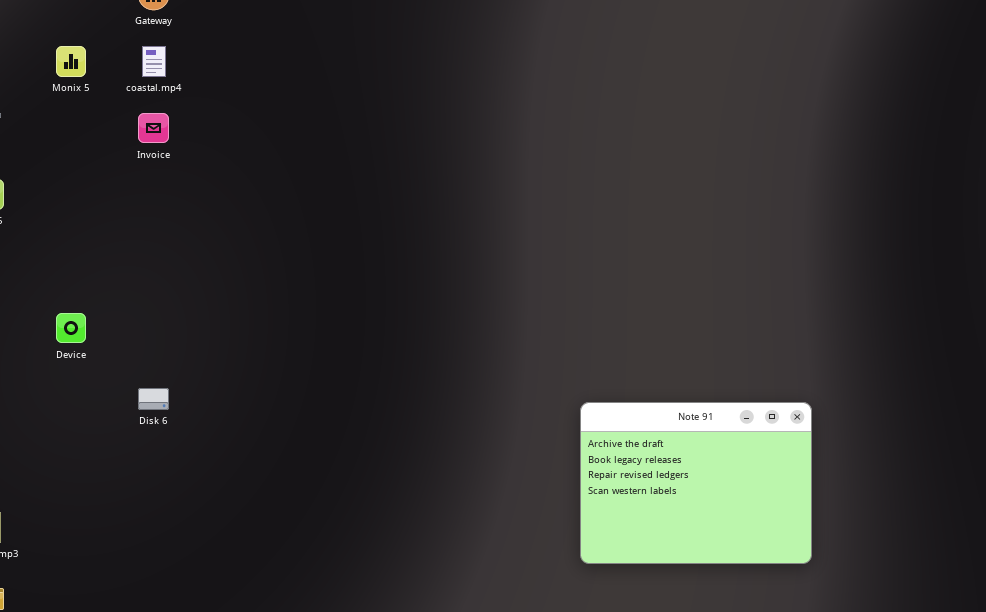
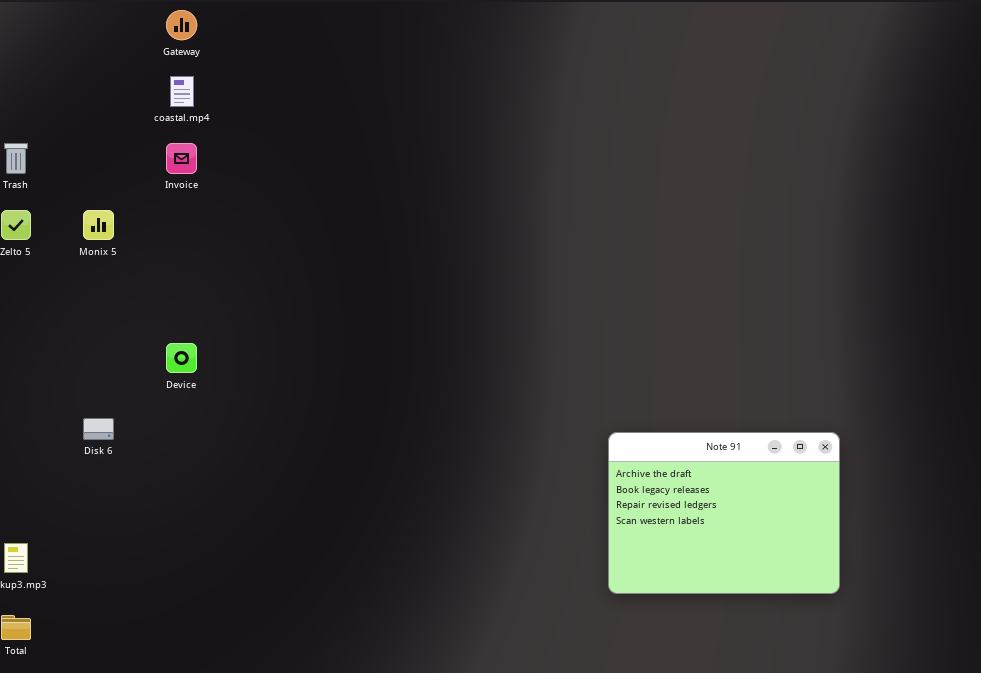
Monix 5: [56,46,86,77] -> [83,210,114,240], moved
Device: [56,313,86,343] -> [166,343,197,373], moved
Disk 6: [138,388,169,410] -> [83,418,114,440], moved

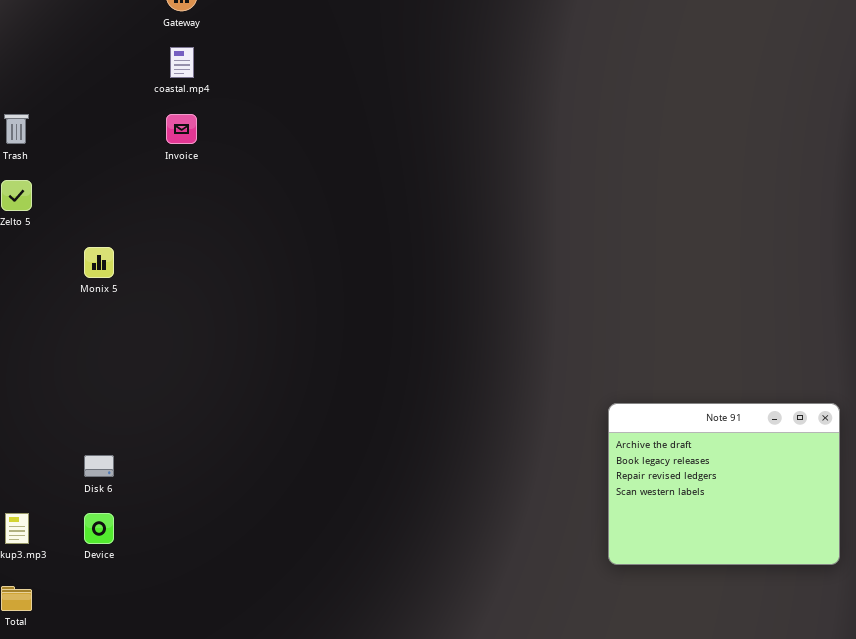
Monix 5: [83,210,114,240] -> [84,247,114,278], moved
Device: [166,343,197,373] -> [84,513,114,544], moved
Disk 6: [83,418,114,440] -> [84,455,114,477], moved

